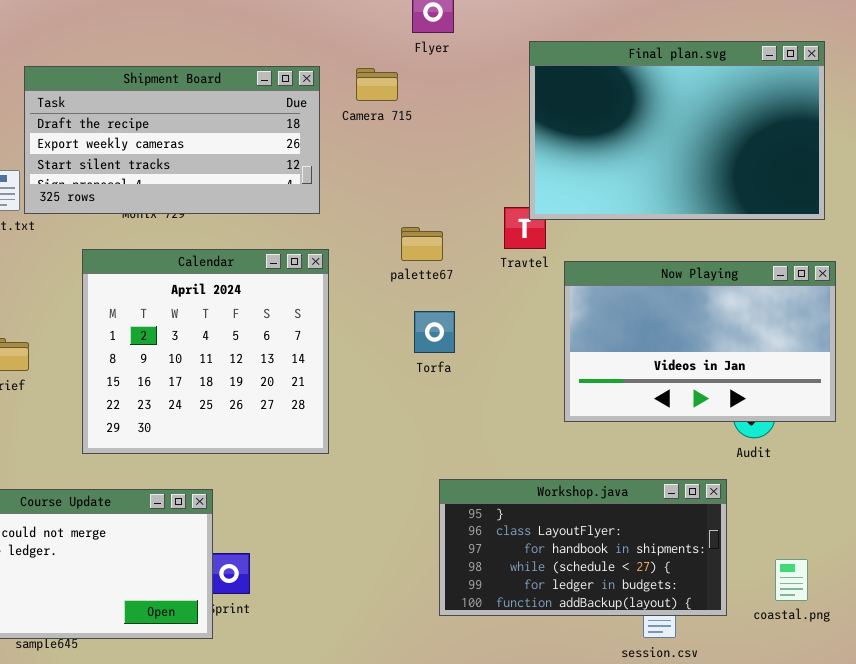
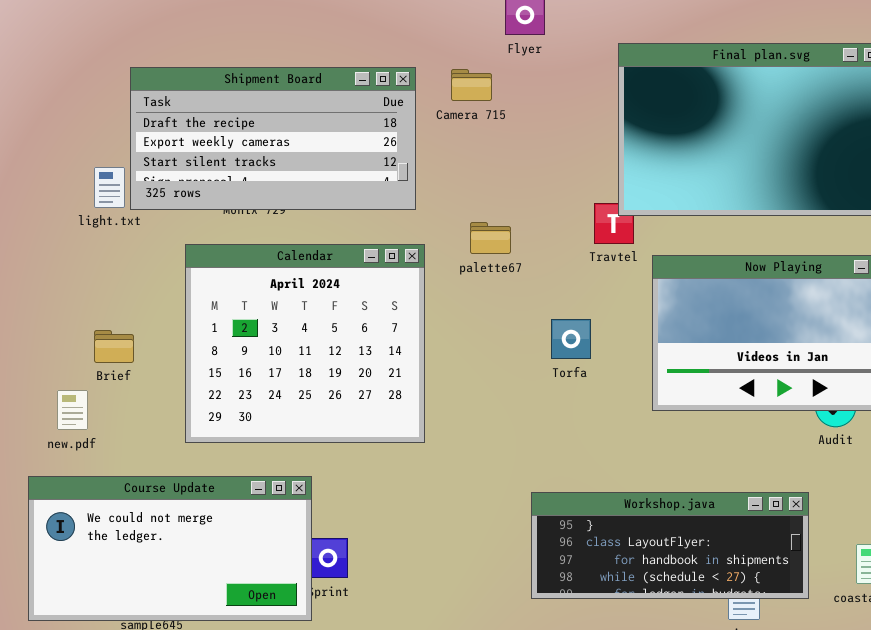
palette67: [401,227,443,261] -> [470,222,511,254], moved
Torfa: [414,311,455,353] -> [551,319,591,359], moved
Workshop.java: [439,479,727,616] -> [531,492,809,599], resized

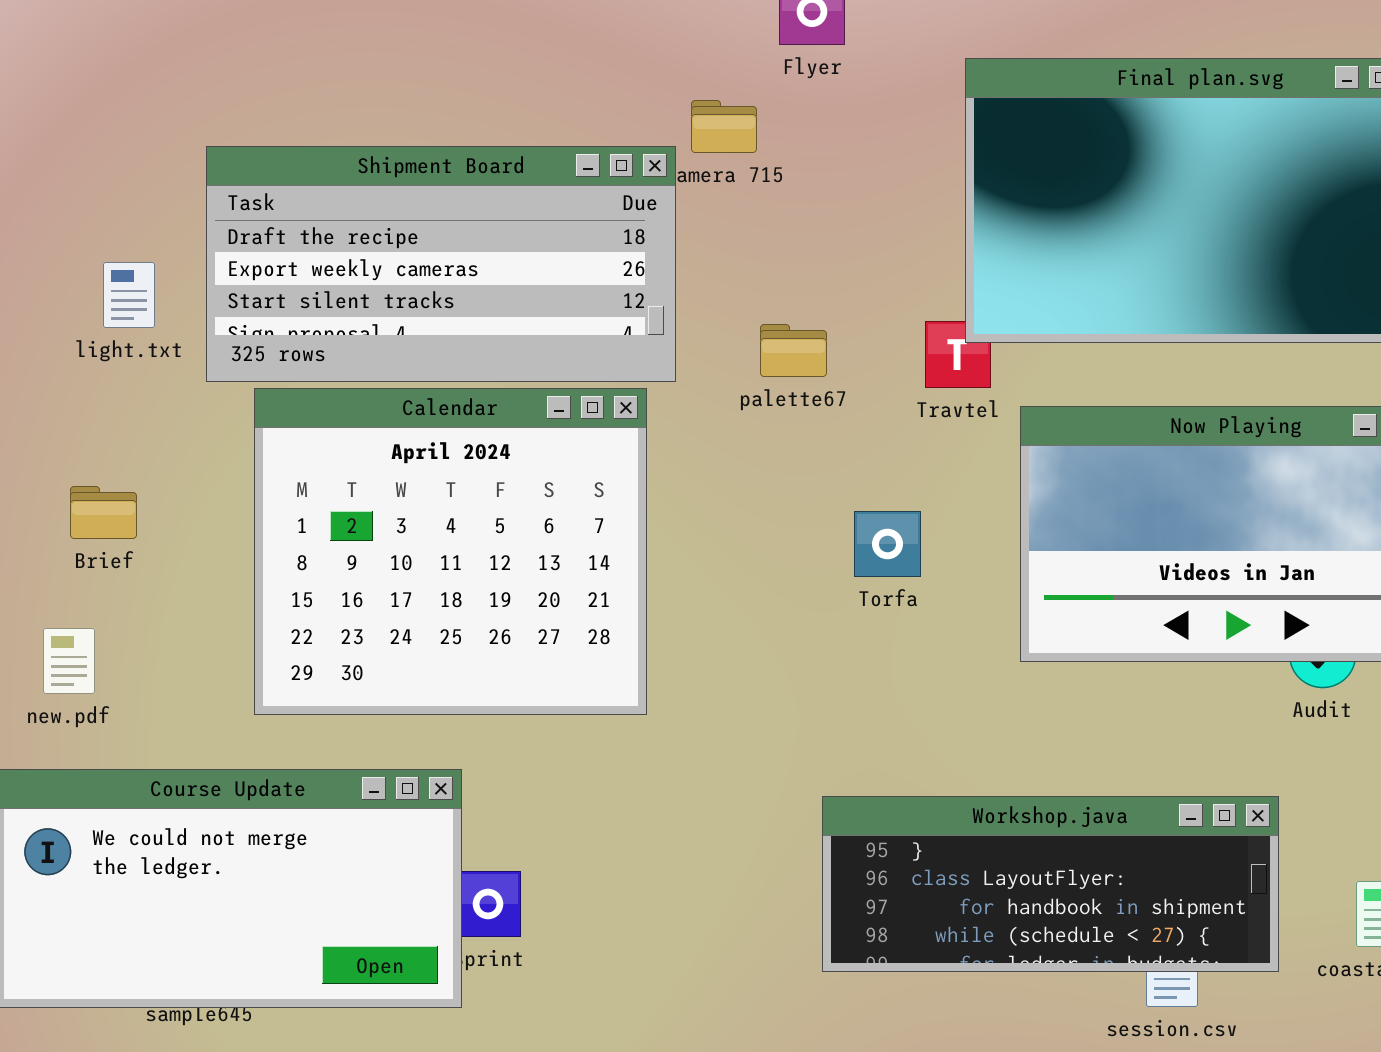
Shipment Board: [130,67,416,210] -> [206,146,676,382], moved
palette67: [470,222,511,254] -> [760,324,827,377], moved
Brief: [94,330,134,363] -> [70,486,137,539], moved

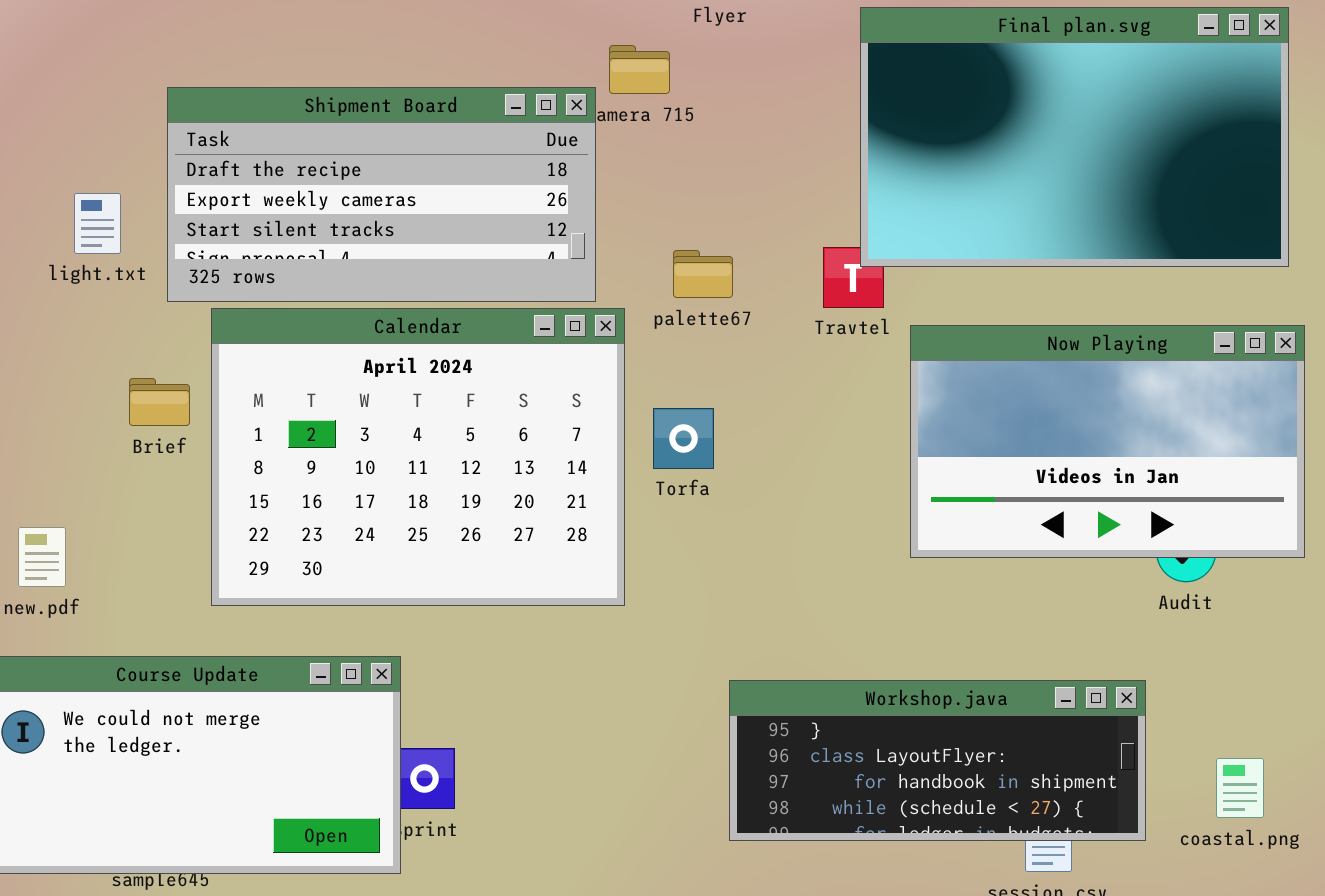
Calendar: [254,388,647,715] -> [211,308,625,606], resized
Brief: [70,486,137,539] -> [129,378,190,426], moved
Torfa: [854,511,921,577] -> [653,408,714,469], moved

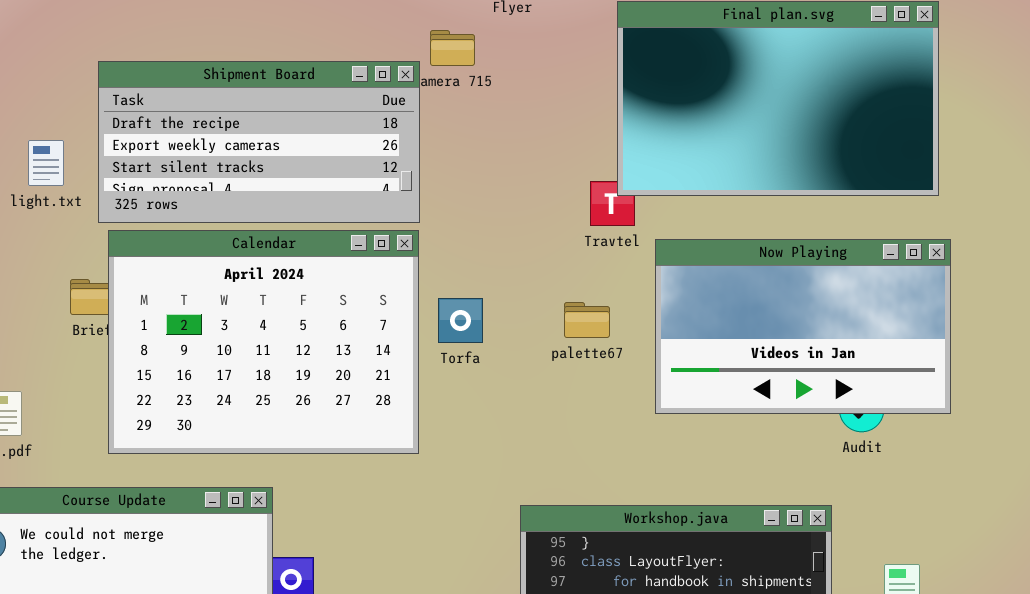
palette67: [673,250,733,298] -> [564,302,610,338], moved
Calendar: [211,308,625,606] -> [108,230,419,454], moved
Torfa: [653,408,714,469] -> [438,298,483,343], moved

